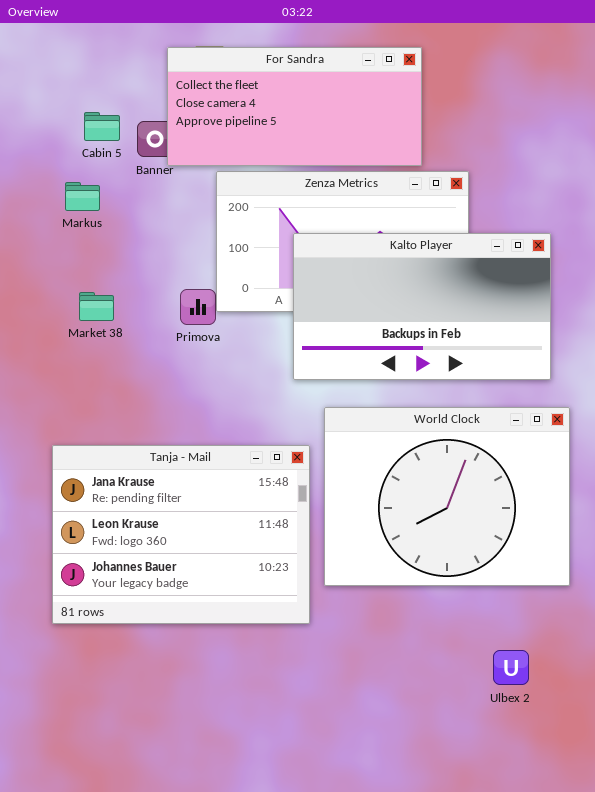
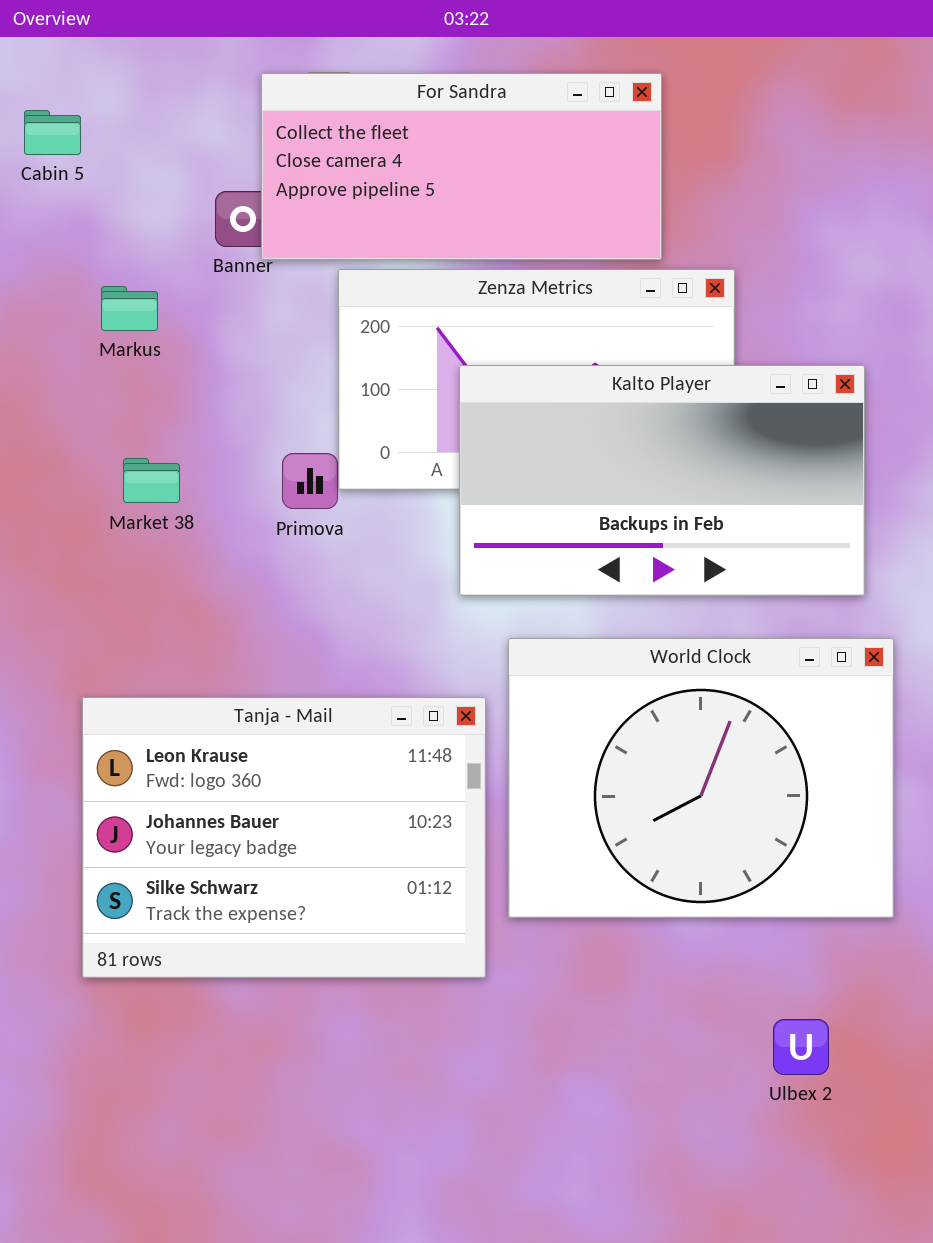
Cabin 5: [84,112,120,141] -> [24,110,81,155], moved
Tanja - Mail: [52,445,310,624] -> [82,697,486,978], scrolled down 1 row

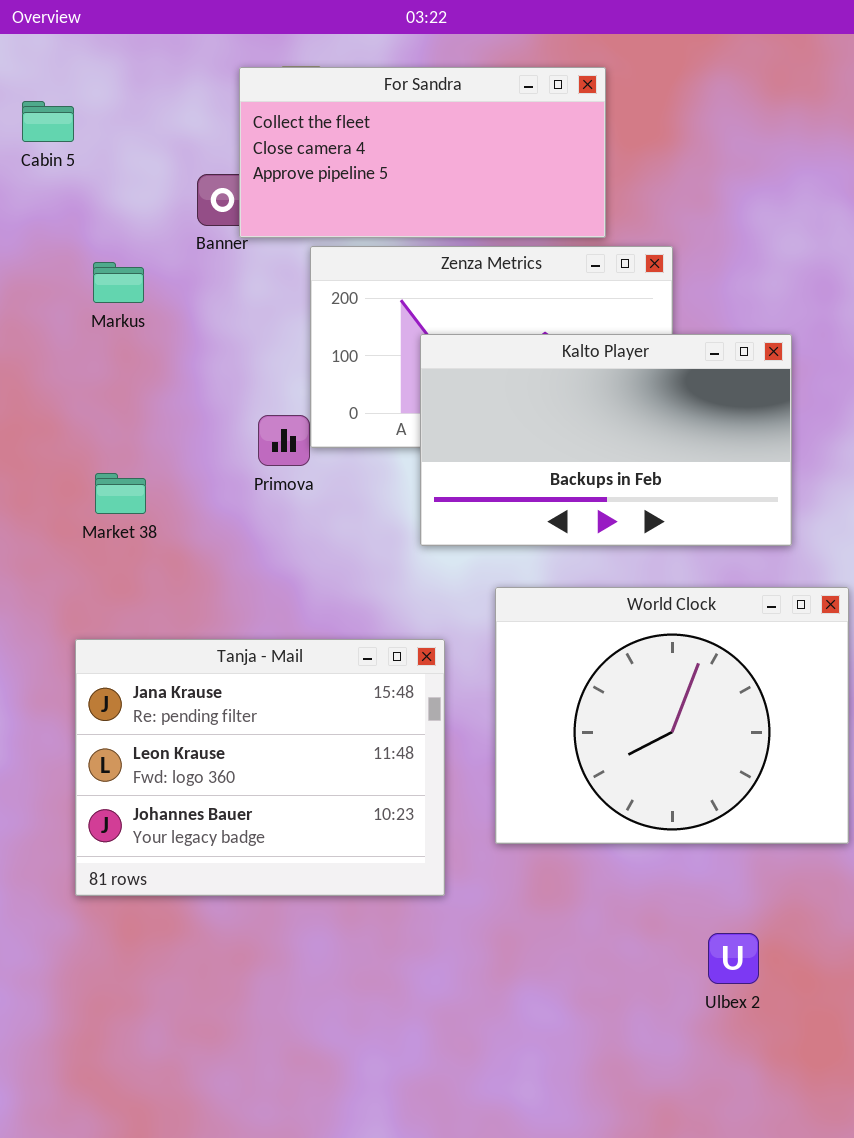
Market 38: [123,458,180,503] -> [95,473,146,514], moved
World Clock: [508,638,894,918] -> [495,587,849,844], moved
Tanja - Mail: [82,697,486,978] -> [75,639,445,896], scrolled up 1 row

